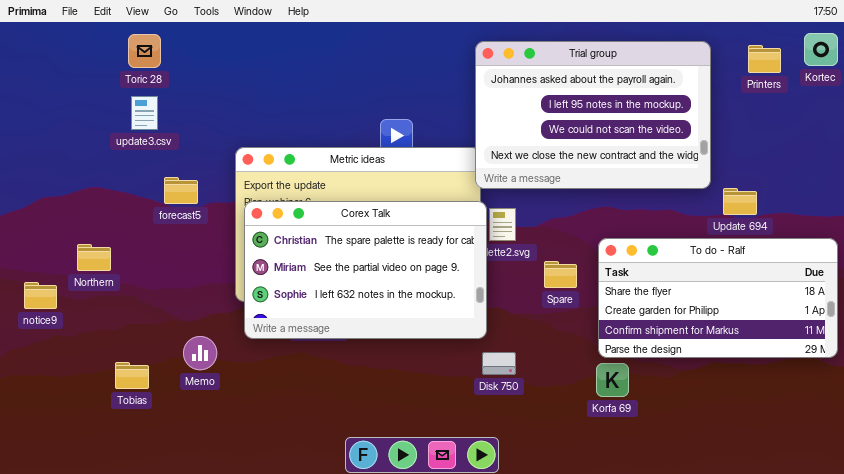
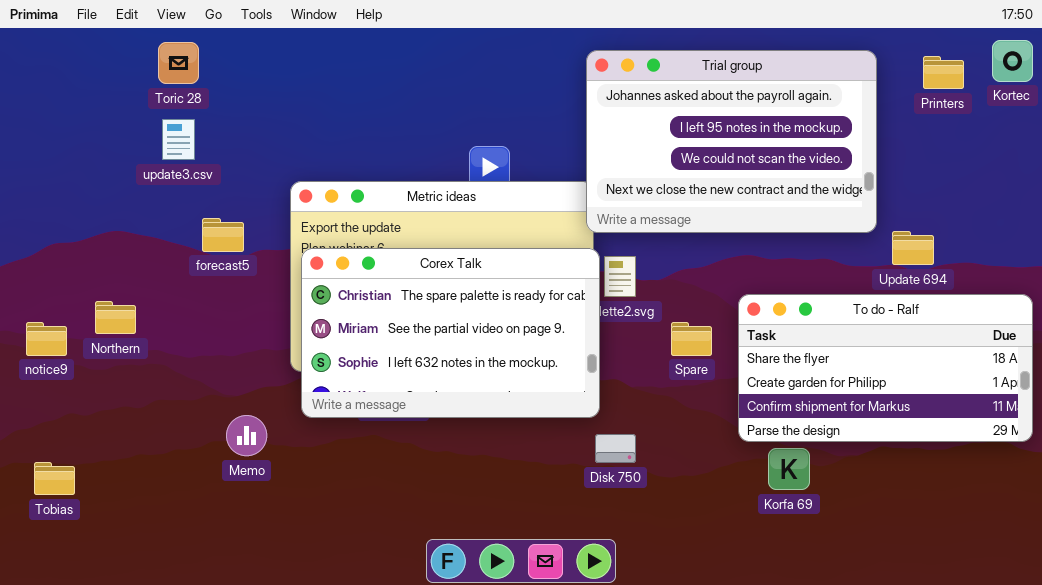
notice9: [24,282,57,309] -> [26,322,67,356], moved
Tobias: [115,362,149,389] -> [34,462,75,495], moved
Korfa 69: [596,363,629,397] -> [768,448,810,490], moved

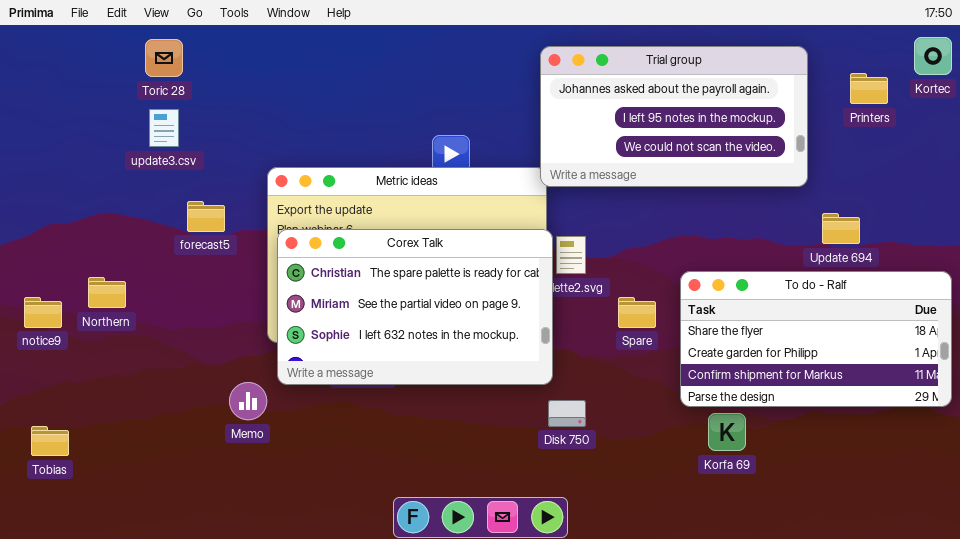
Trial group: [586,50,877,233] -> [540,46,808,187], resized
Printers: [923,56,964,89] -> [850,73,888,104], moved
Memo: [226,415,267,456] -> [229,382,267,420], moved

